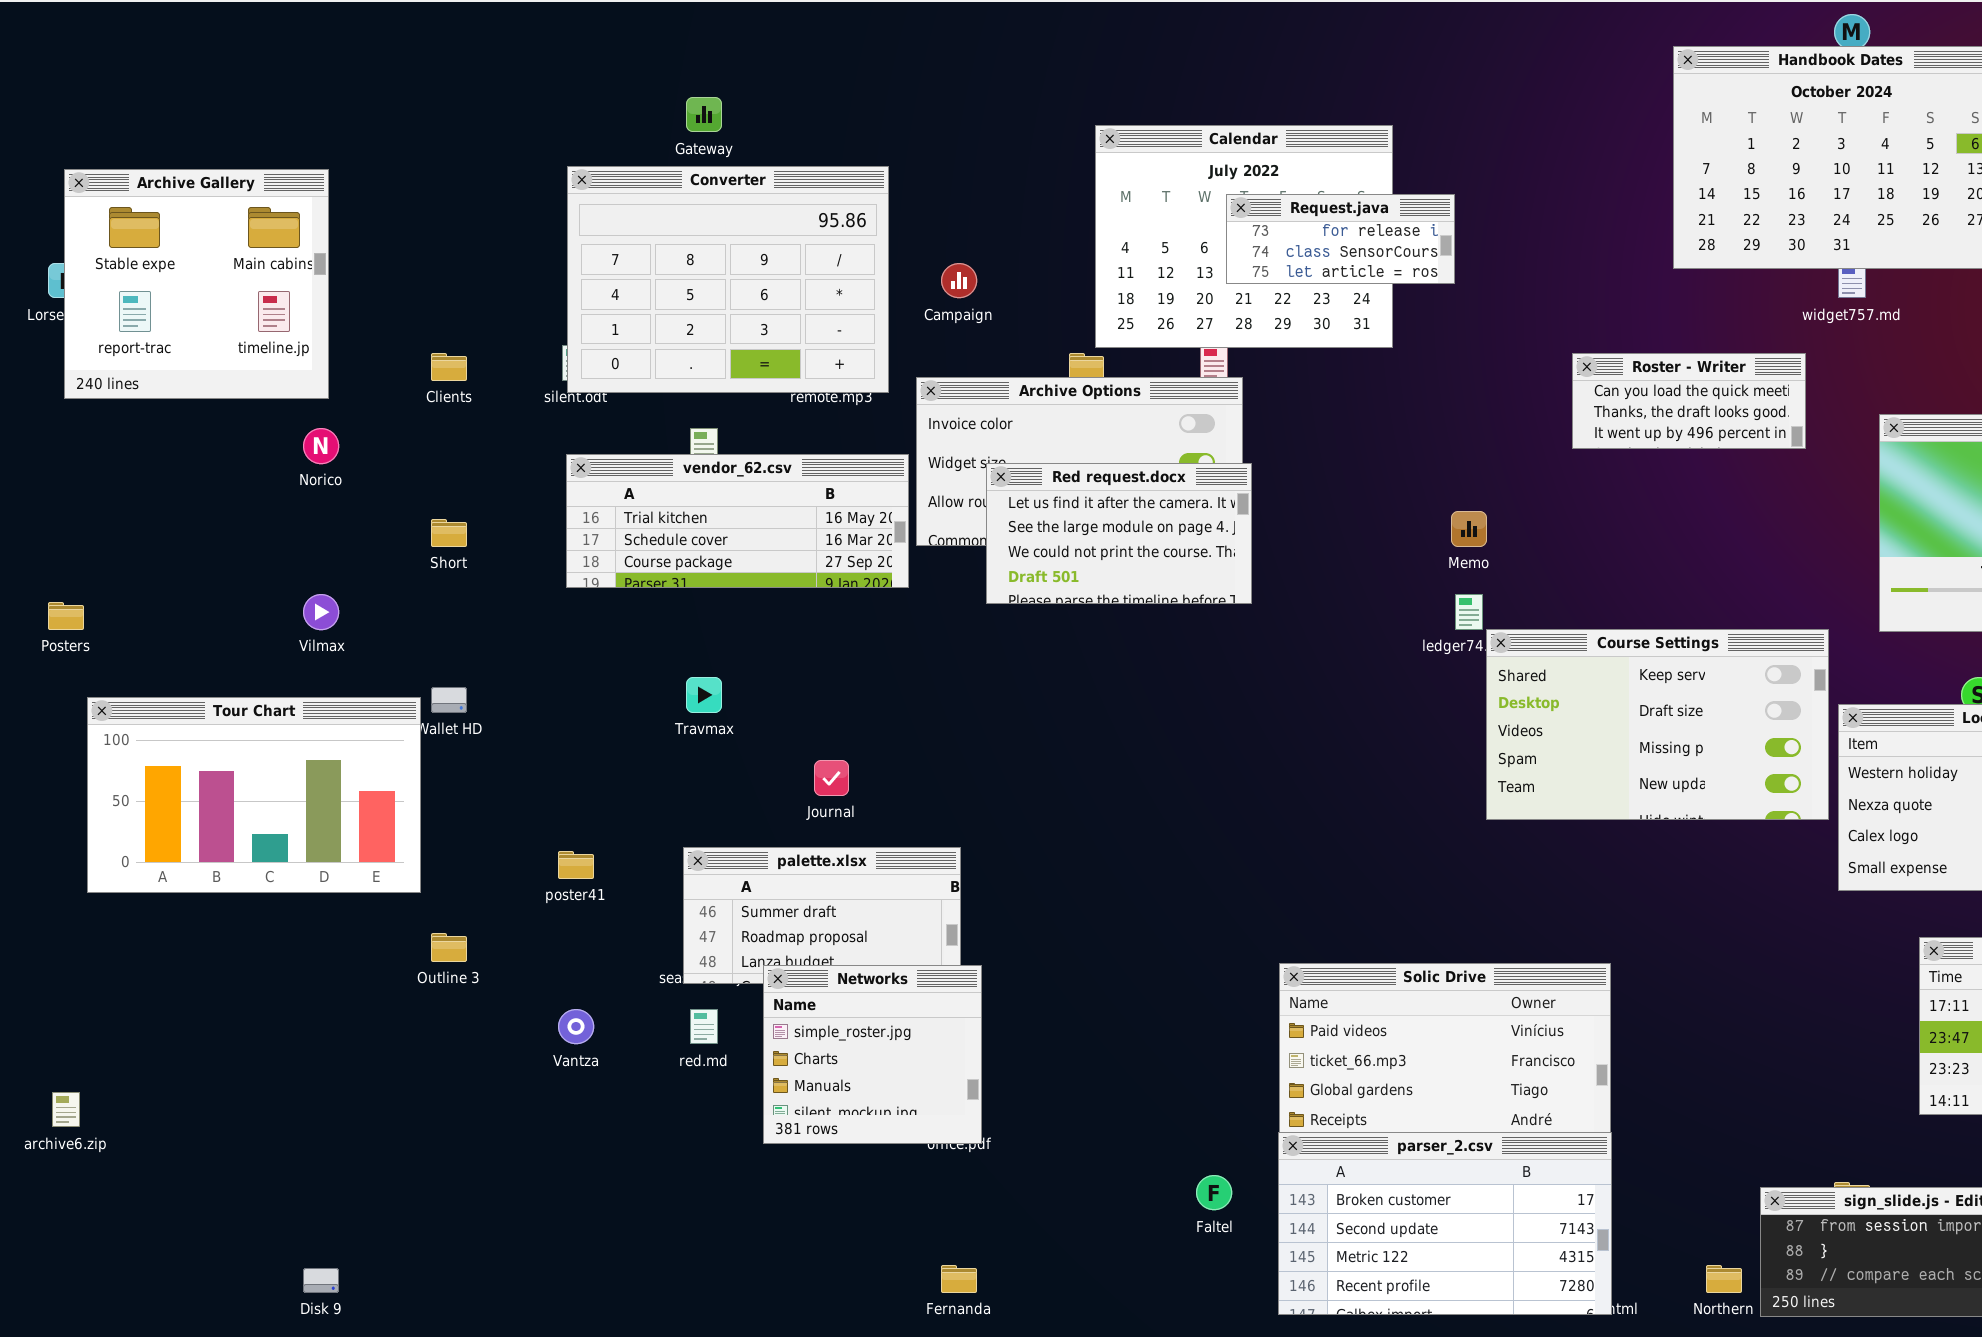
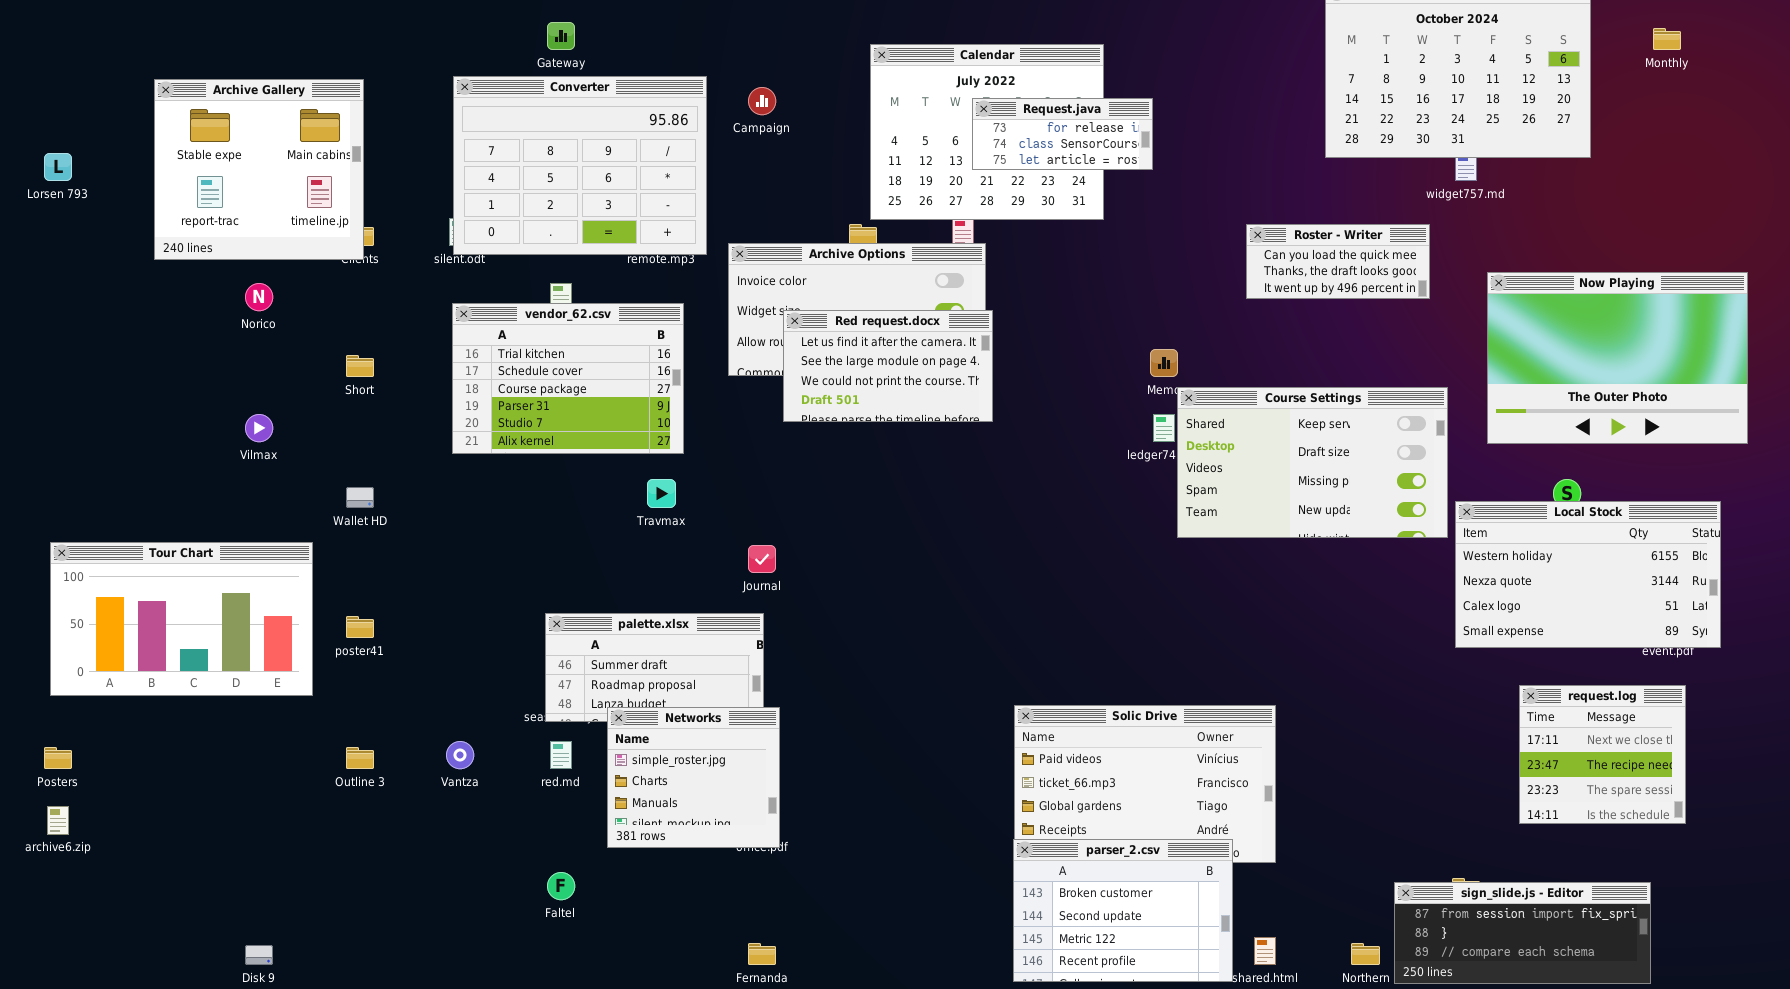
Archive Gallery: [64,169,329,399] -> [154,79,364,260], moved
Campaign: [941,263,977,298] -> [748,87,776,115], moved
vendor_62.csv: [566,454,909,588] -> [452,303,684,454], resized
Posters: [48,602,84,630] -> [44,747,72,769], moved
Course Settings: [1486,629,1829,820] -> [1177,387,1448,538], moved
Travmax: [686,677,722,713] -> [647,479,676,508], moved
Tour Chart: [87,697,421,893] -> [50,542,313,696], moved
Journal: [814,760,849,796] -> [748,545,776,573], moved
poster41: [558,851,594,879] -> [346,616,374,638], moved
Outline 3: [431,933,467,962] -> [346,747,374,769], moved
parser_2.csv: [1278,1132,1612,1315] -> [1013,839,1233,982], resized
Faltel: [1196,1175,1232,1210] -> [547,872,575,900], moved

